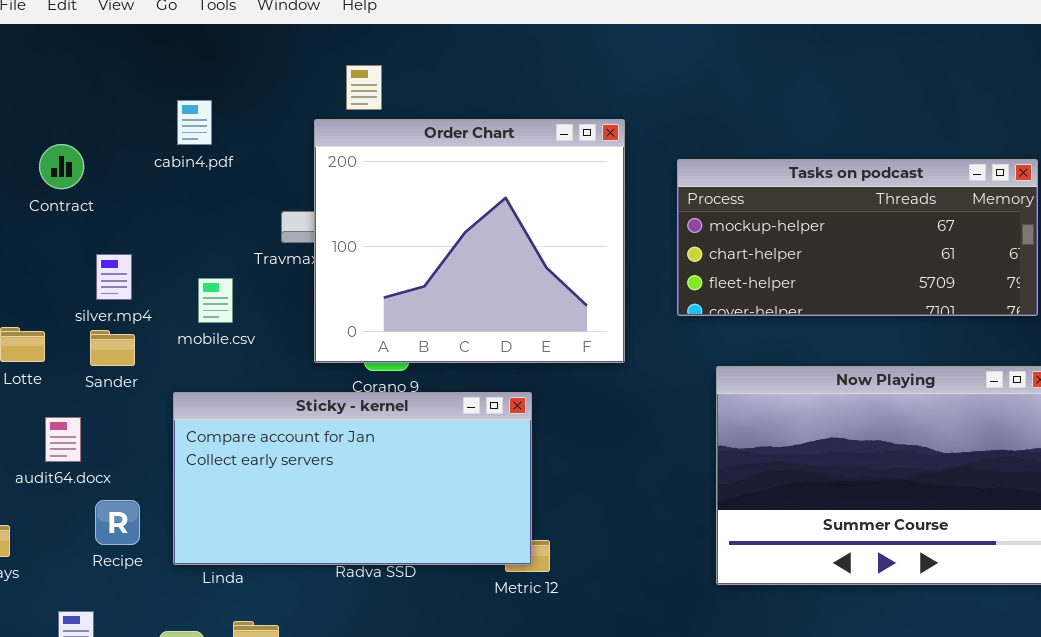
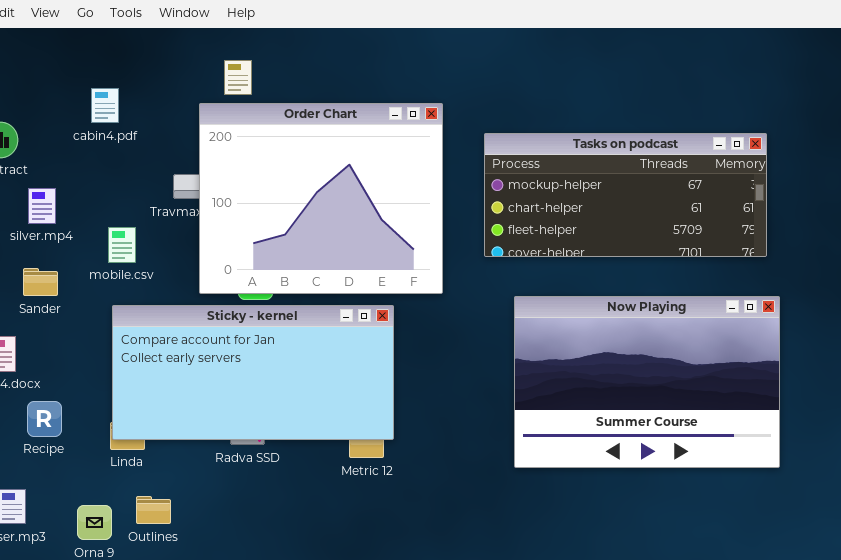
silver.mp4: [96,254,132,300] -> [28,188,56,224], moved
Sticky - kernel: [173,392,532,565] -> [112,305,394,440], moved

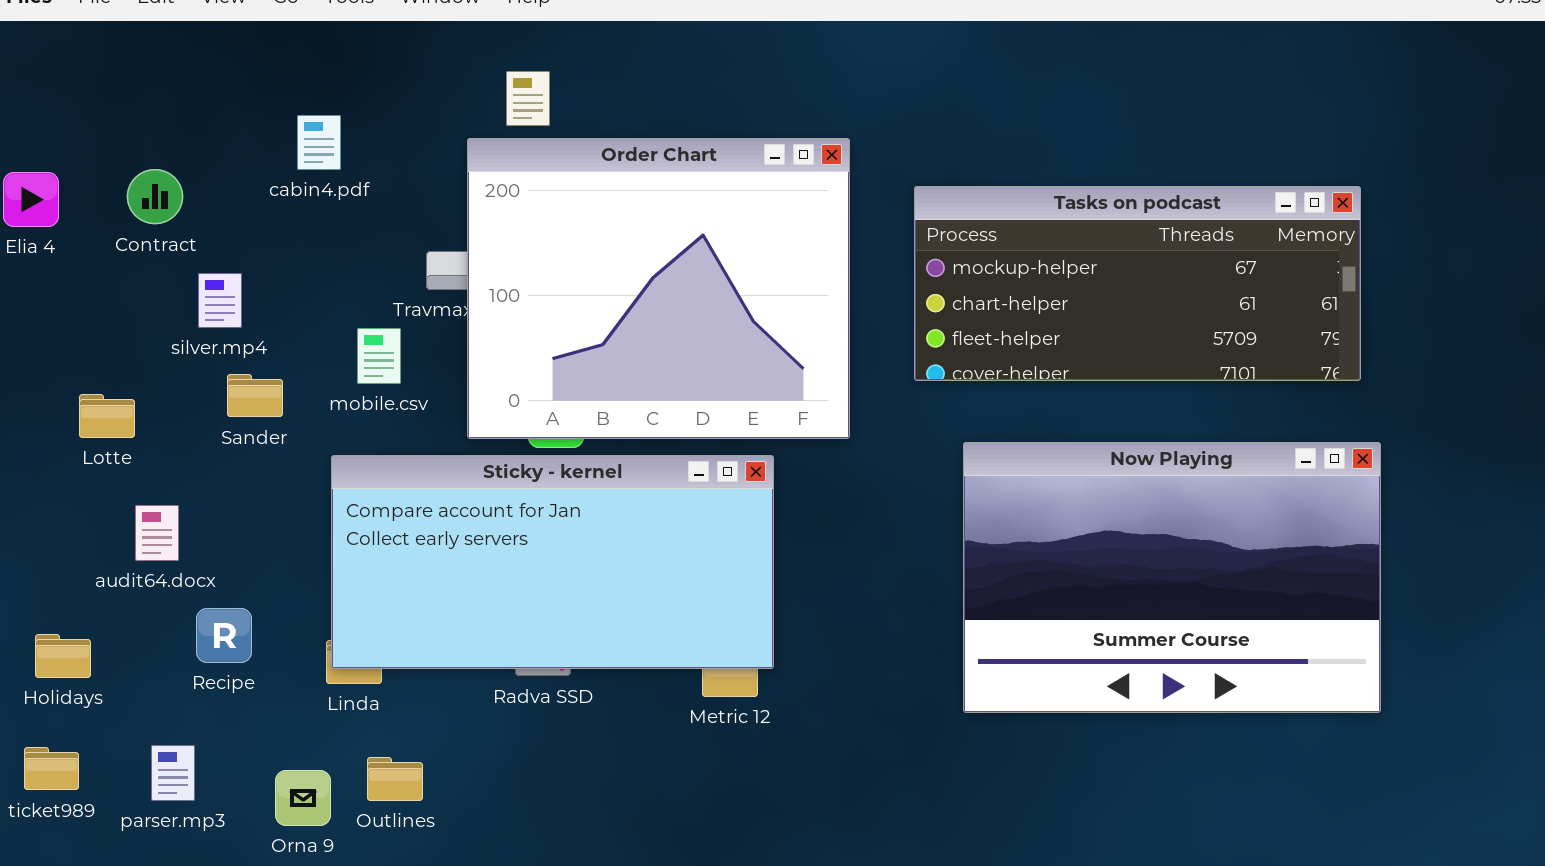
mobile.csv: [108,227,136,263] -> [357,328,401,384], moved
Sander: [23,268,58,296] -> [227,374,283,417], moved

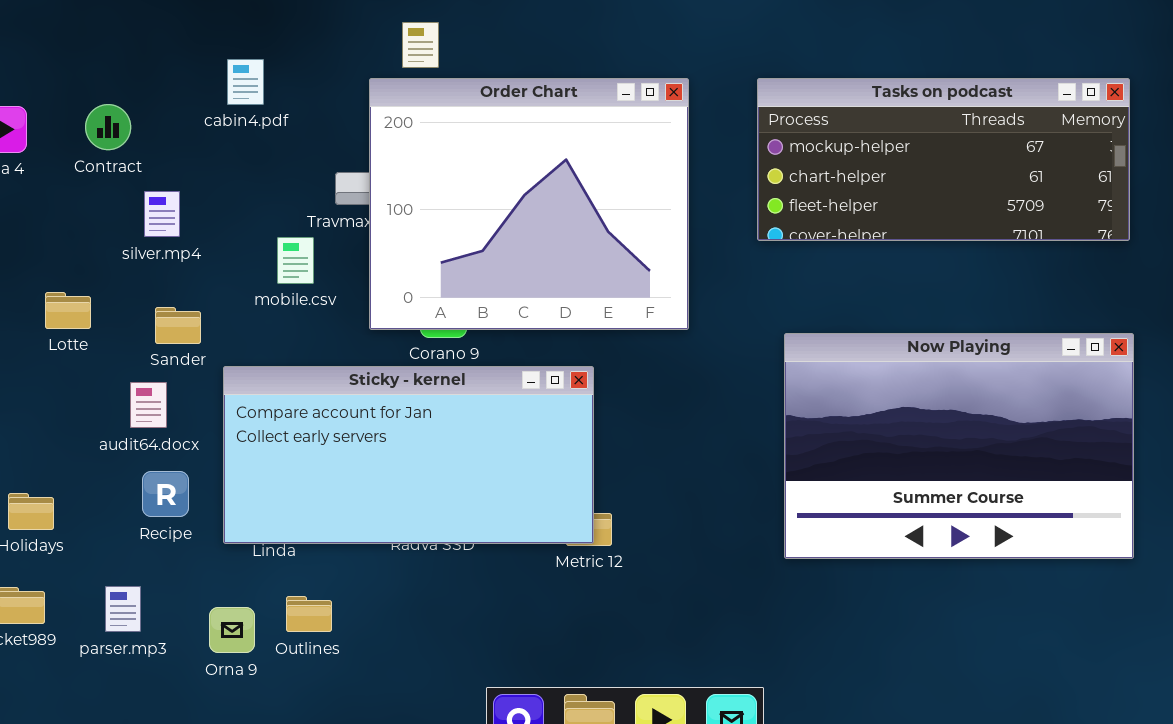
Tasks on podcast: [914,186,1361,381] -> [757,78,1130,241], moved
Sander: [227,374,283,417] -> [155,307,201,344], moved
Sticky - kernel: [331,455,774,669] -> [223,366,594,544], moved
audit64.docx: [135,505,179,561] -> [130,382,167,428], moved

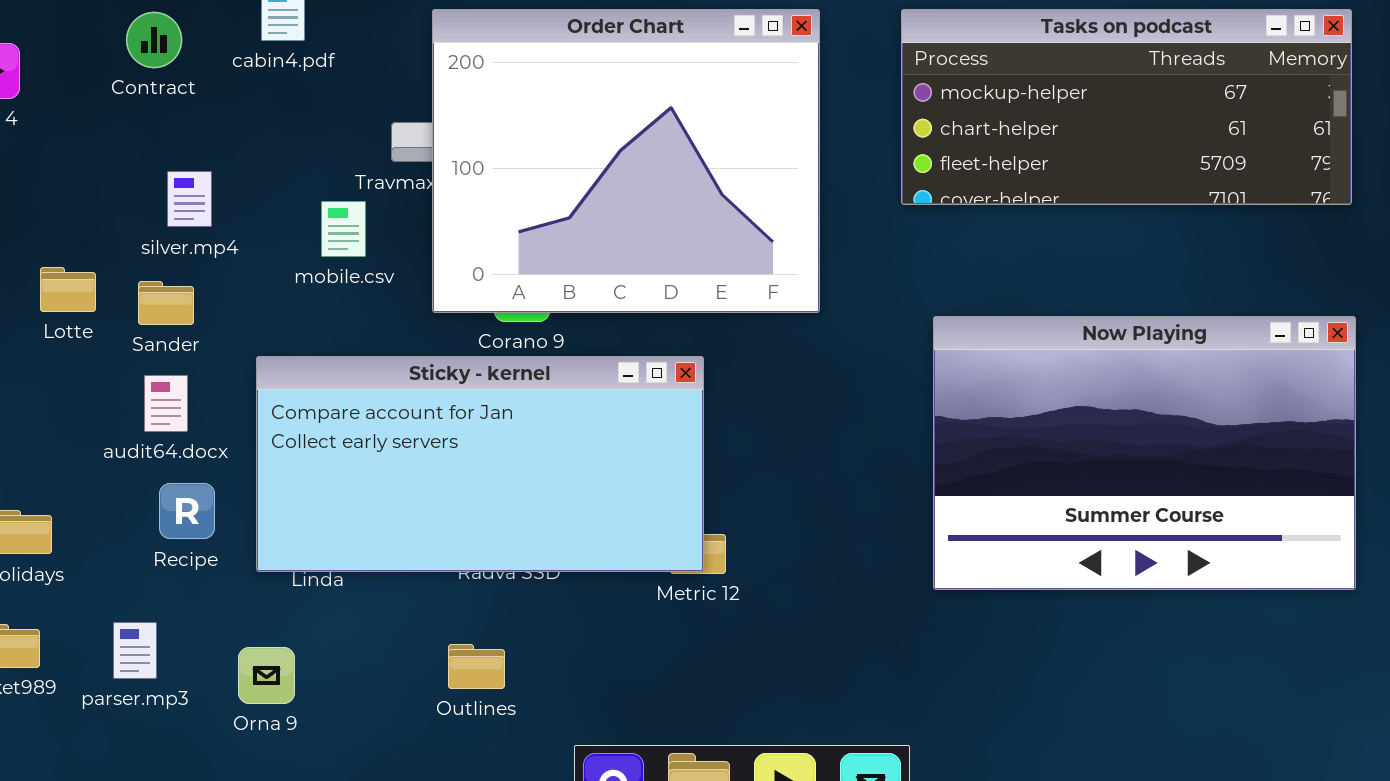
Contract: [85,104,131,150] -> [126,12,182,68], moved
silver.mp4: [144,191,180,237] -> [167,171,212,227], moved
Sander: [155,307,201,344] -> [138,281,194,325], moved
Outlines: [286,596,332,632] -> [448,644,505,689], moved

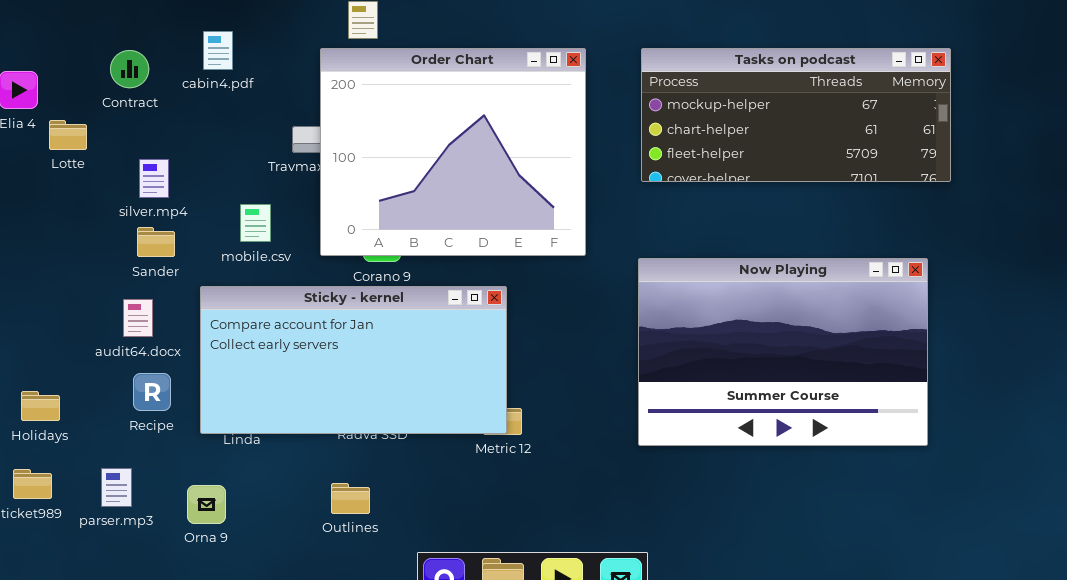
mobile.csv: [321,201,366,257] -> [240,204,271,242], moved
Lotte: [40,267,96,312] -> [49,120,87,150], moved
Sander: [138,281,194,325] -> [137,227,175,257], moved
Now Playing: [933,316,1356,590] -> [638,258,928,446], moved

